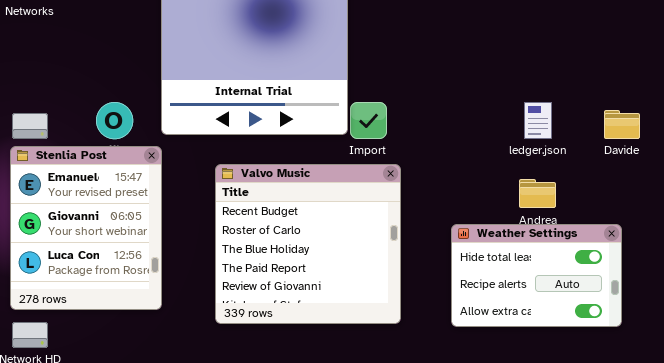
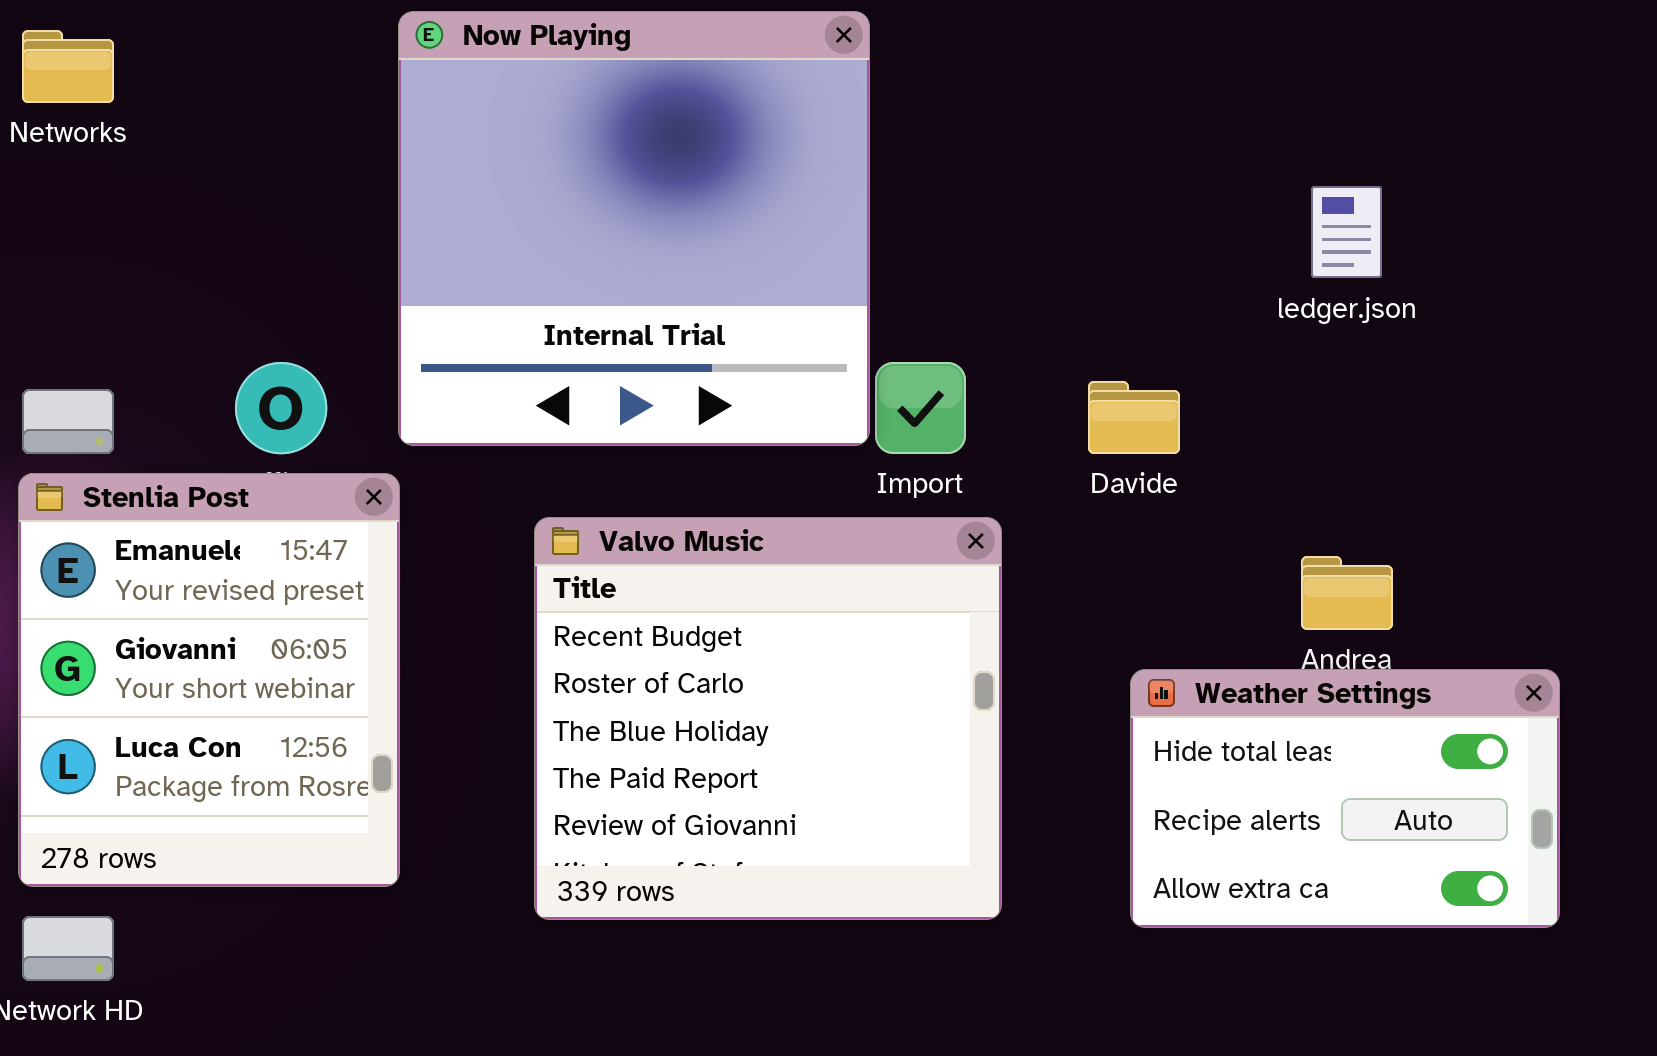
ledger.json: [524,102,552,139] -> [1311,186,1382,278], moved
Davide: [604,110,640,139] -> [1088,381,1180,454], moved

